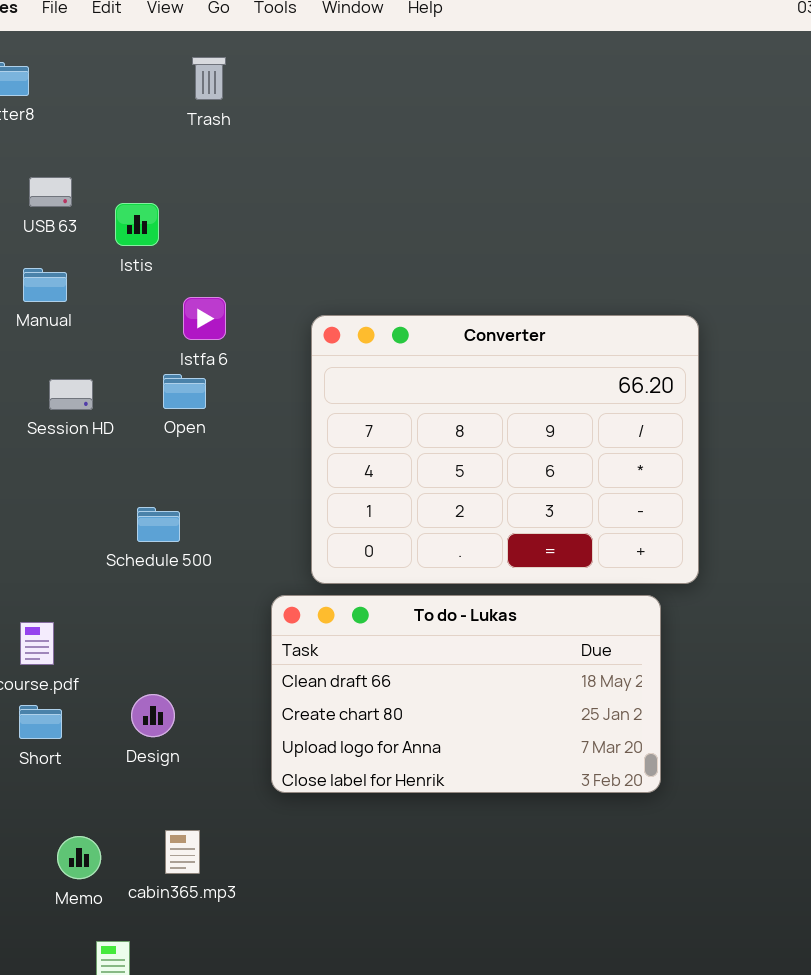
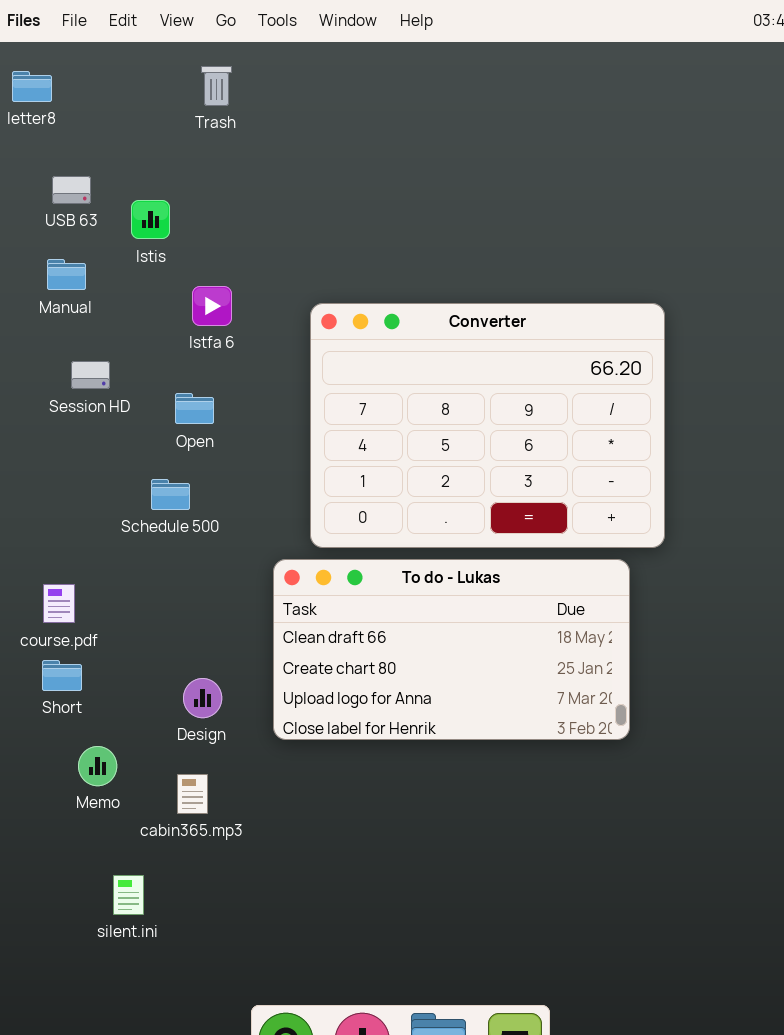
Open: [163,374,206,409] -> [175,393,214,424], moved
Design: [131,694,175,737] -> [183,678,222,718], moved
Memo: [57,836,101,879] -> [78,746,117,786], moved

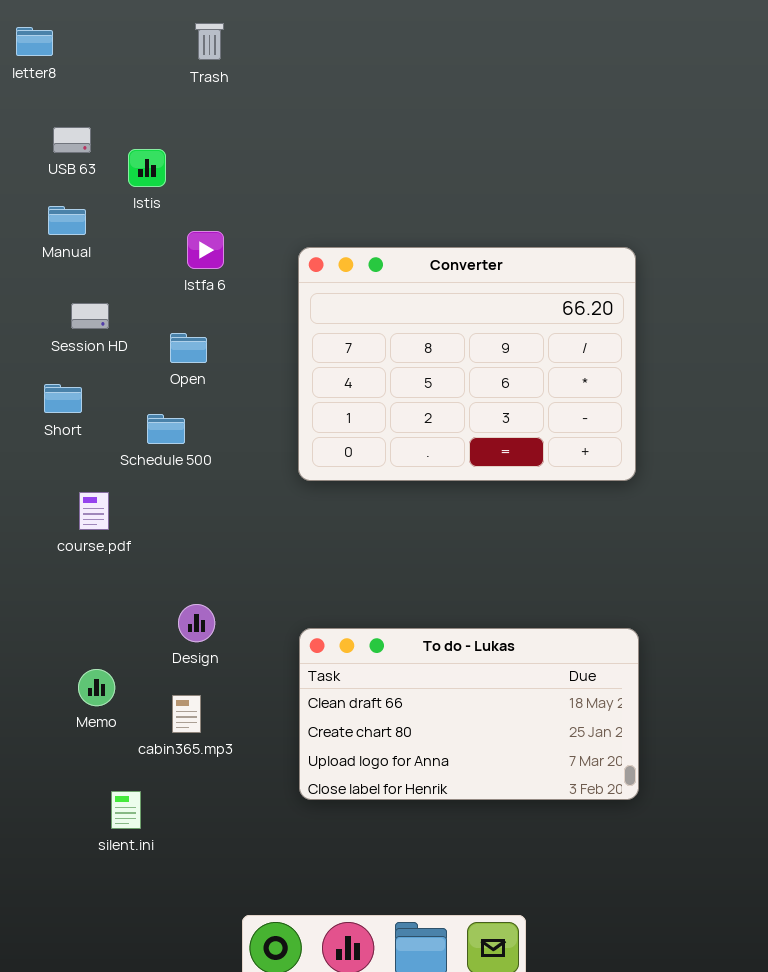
To do - Lukas: [273,559,630,740] -> [299,628,639,800], moved
course.pdf: [43,584,75,623] -> [79,492,109,530], moved
Short: [42,660,82,691] -> [44,384,82,413], moved

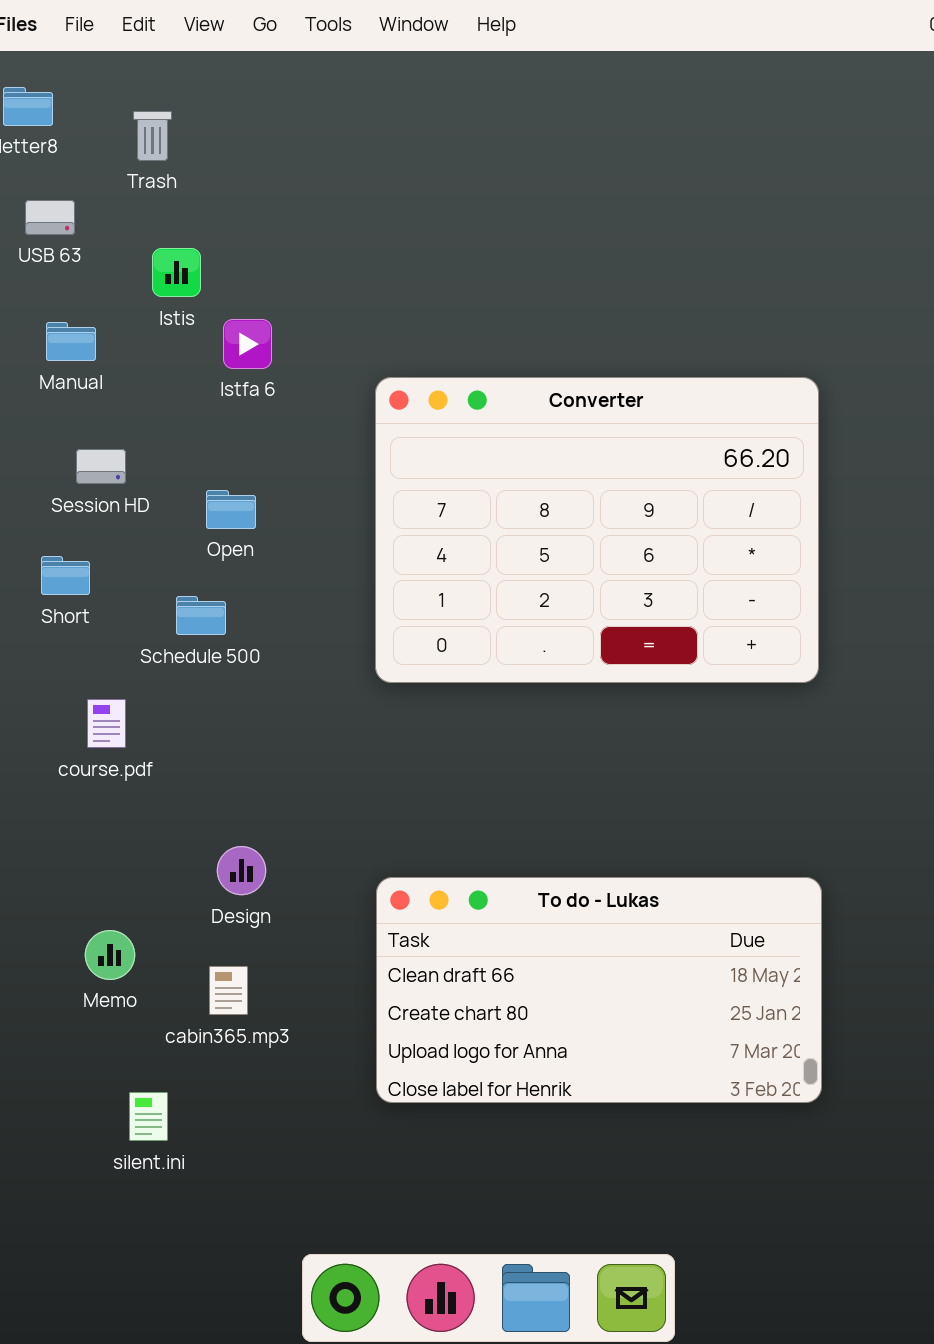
Trash: [195,23,224,60] -> [133,111,172,161], moved
USB 63: [53,127,91,153] -> [25,200,75,235], moved
Istfa 6: [187,231,224,269] -> [223,319,272,369], moved

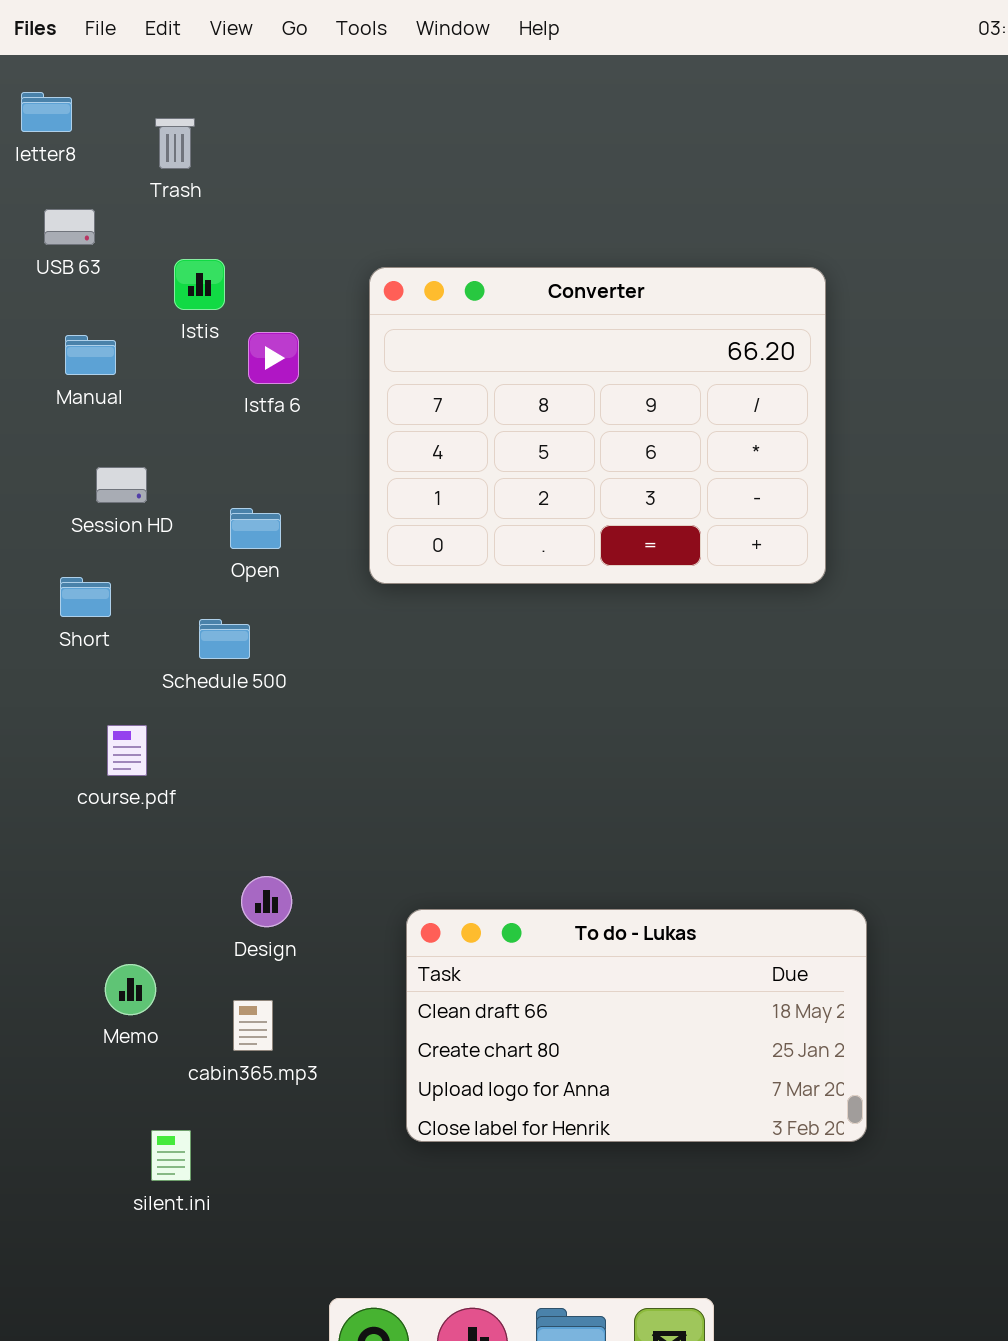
Converter: [375,377,819,683] -> [369,267,826,584], moved

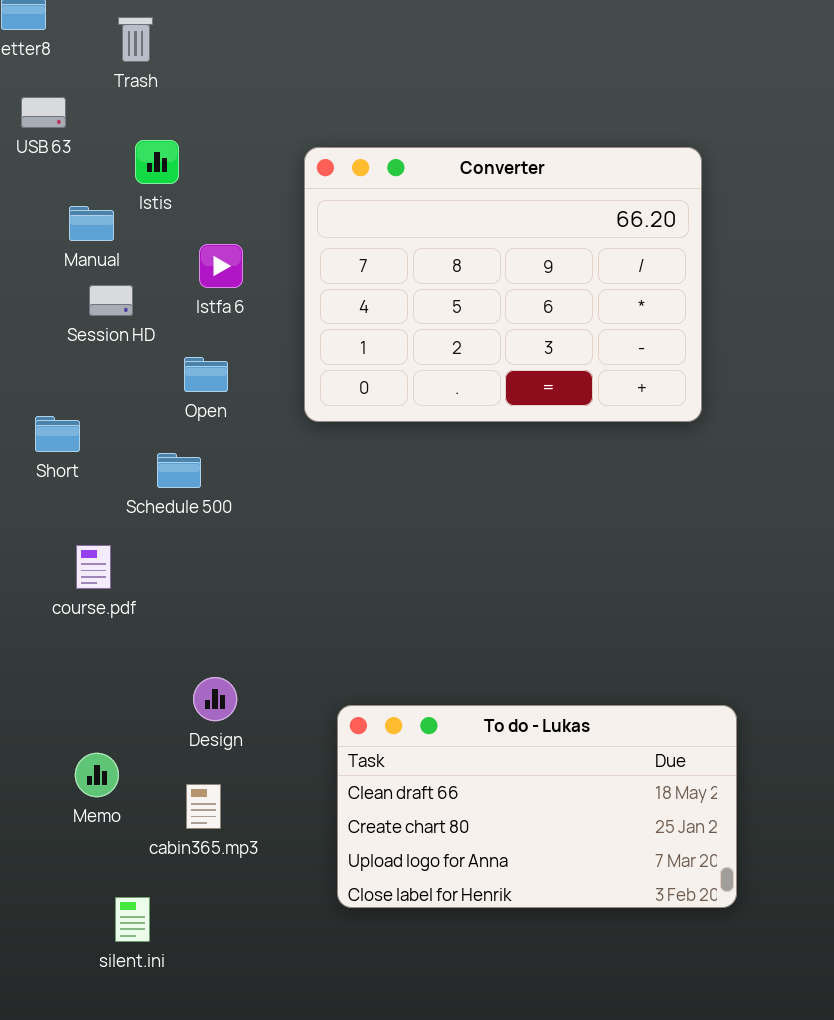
Istfa 6: [248,332,299,384] -> [199,244,243,288], moved
Manual: [65,335,116,375] -> [69,206,114,241], moved
Session HD: [96,467,147,503] -> [89,285,133,316], moved

